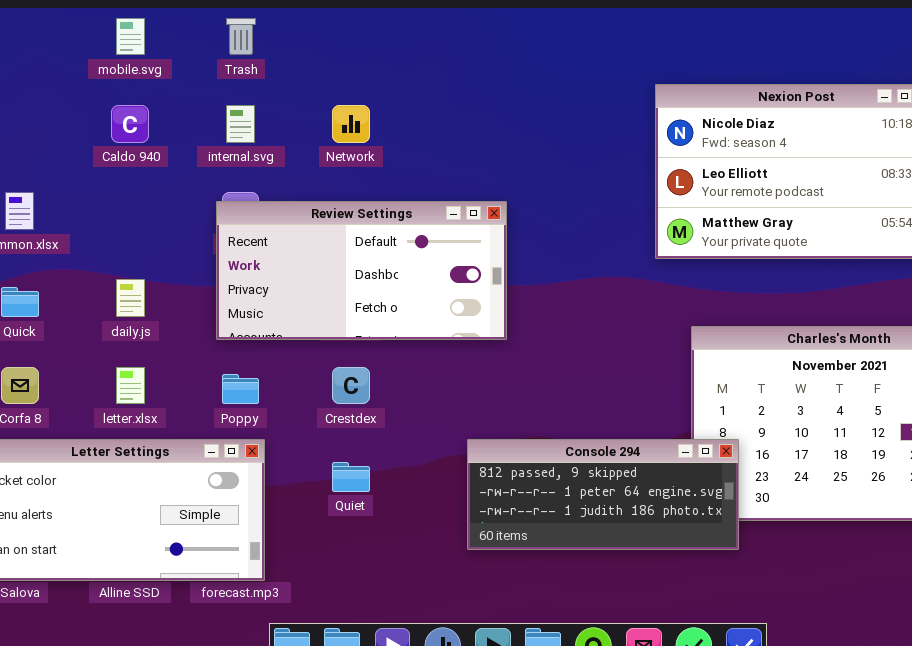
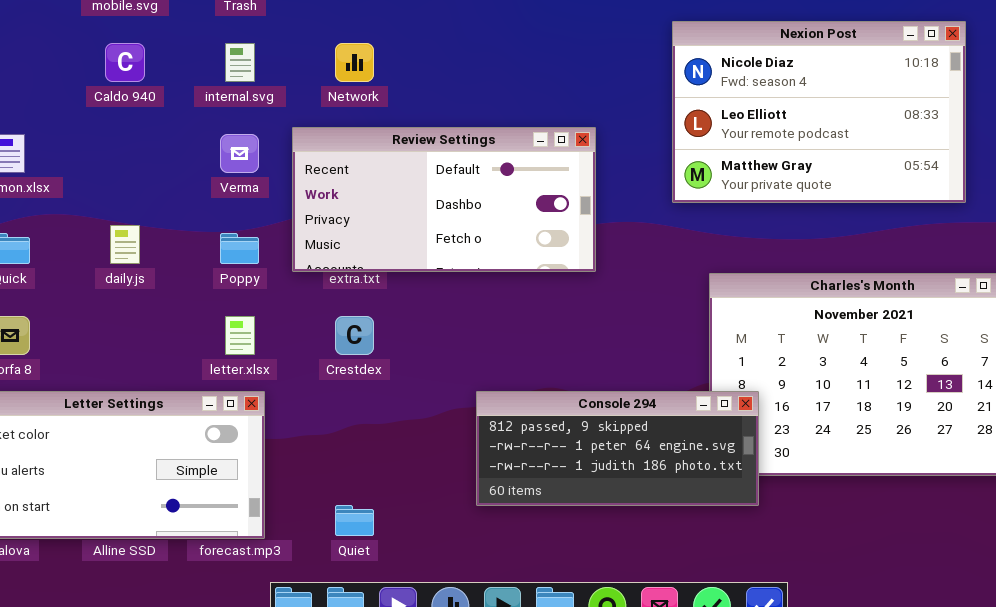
Review Settings: [216,201,507,340] -> [292,127,596,272], moved
letter.xlsx: [116,367,145,404] -> [225,316,255,355], moved
Poppy: [222,374,259,404] -> [220,233,259,264], moved
Quiet: [332,462,370,492] -> [335,505,374,536], moved

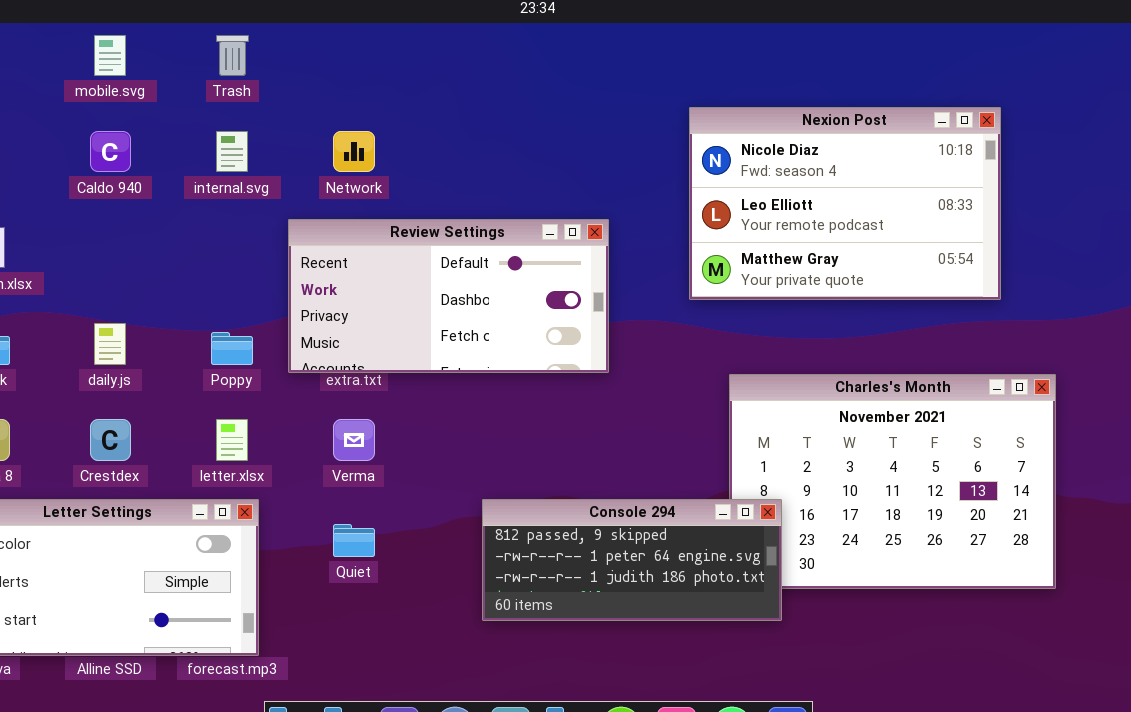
Verma: [220,134,259,173] -> [333,419,375,461], moved
Crestdex: [335,316,374,355] -> [90,419,131,461], moved
Quiet: [335,505,374,536] -> [333,524,375,557], moved

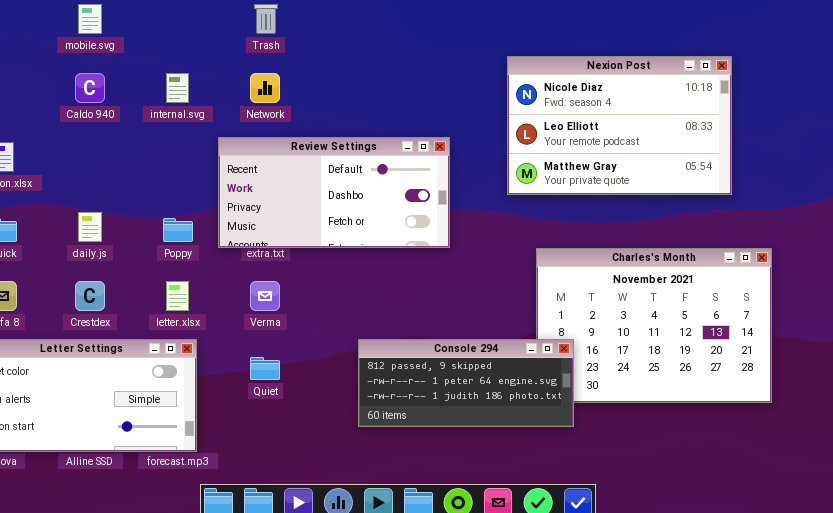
Trash: [216,35,249,76] -> [254,4,278,34], moved

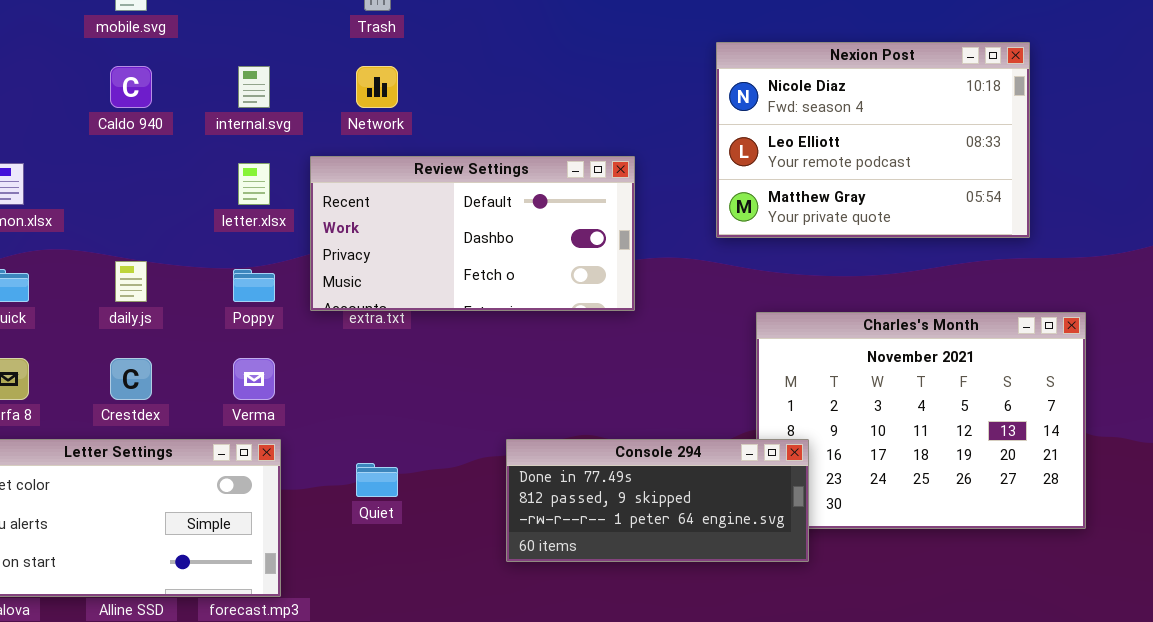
letter.xlsx: [166,281,189,311] -> [238,163,270,205], moved
Verma: [250,281,280,311] -> [233,358,275,400], moved
Console 294: [358,339,574,427] -> [506,439,809,562], scrolled up 1 row

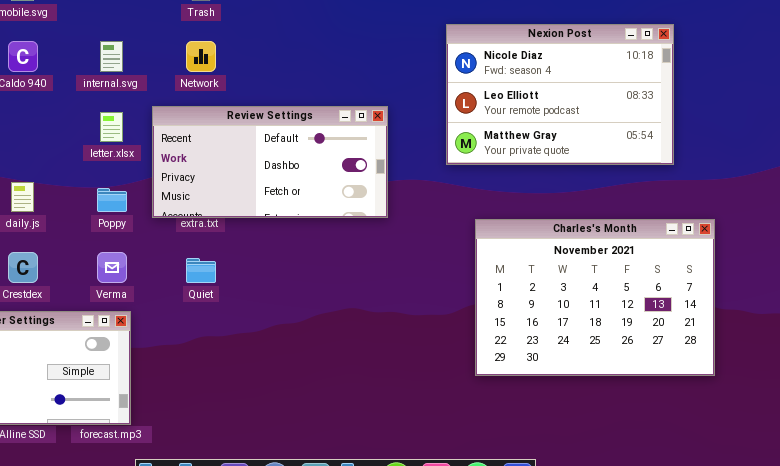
Console 294: [506,439,809,562] -> none, closed
Quiet: [356,463,398,497] -> [186,258,216,283], moved

